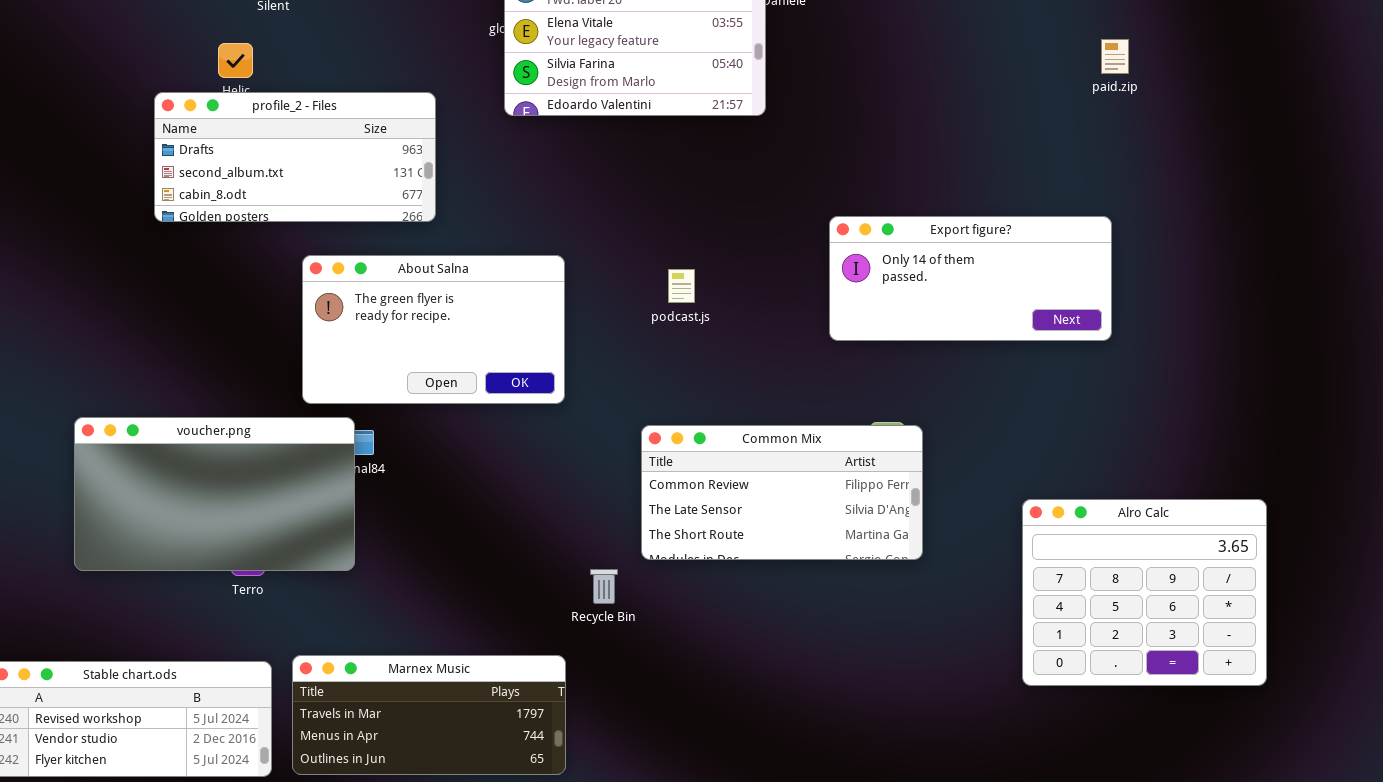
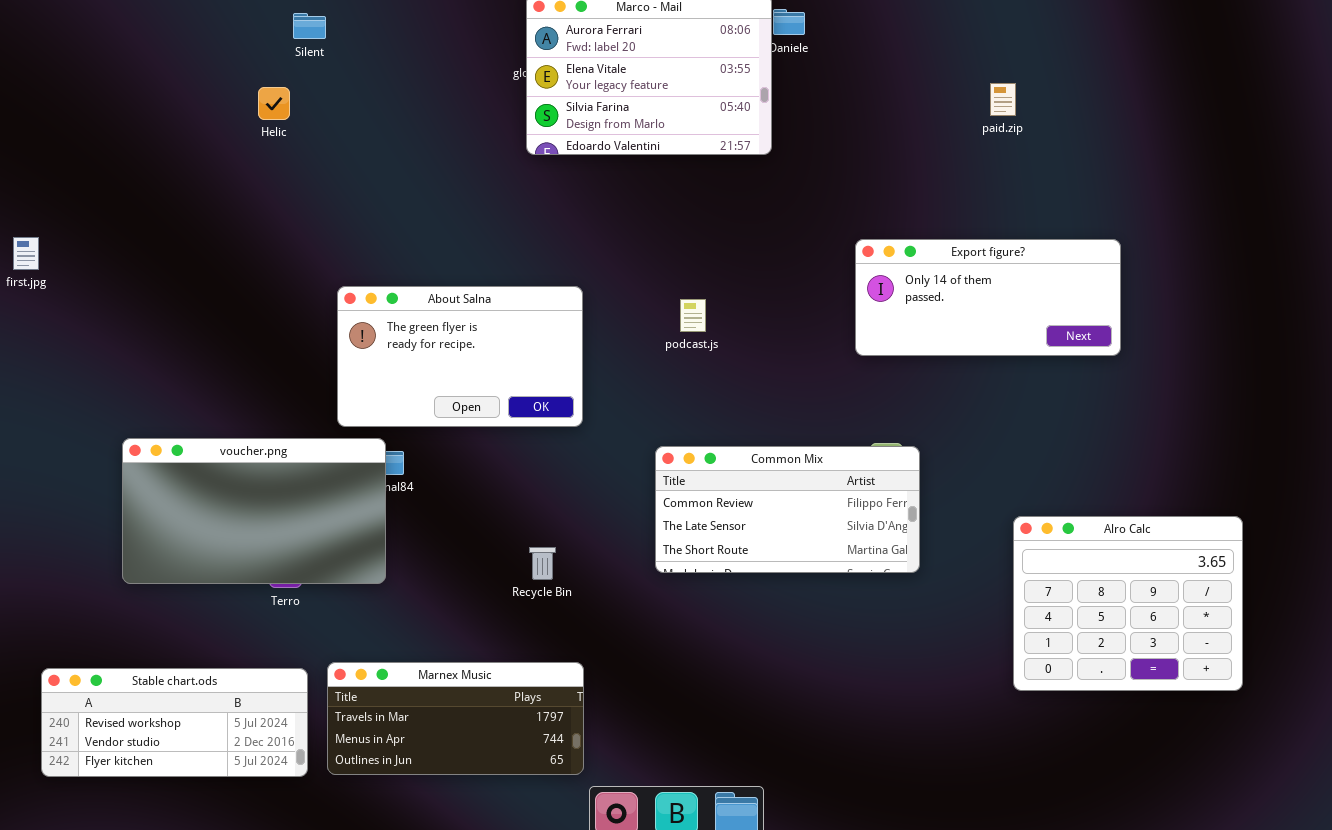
paid.zip: [1101,39,1129,74] -> [990,83,1016,116], moved
profile_2 - Files: [154,92,436,222] -> none, closed
Export figure?: [829,216,1112,341] -> [855,239,1121,356], moved
Recycle Bin: [590,569,618,604] -> [529,547,556,580], moved

